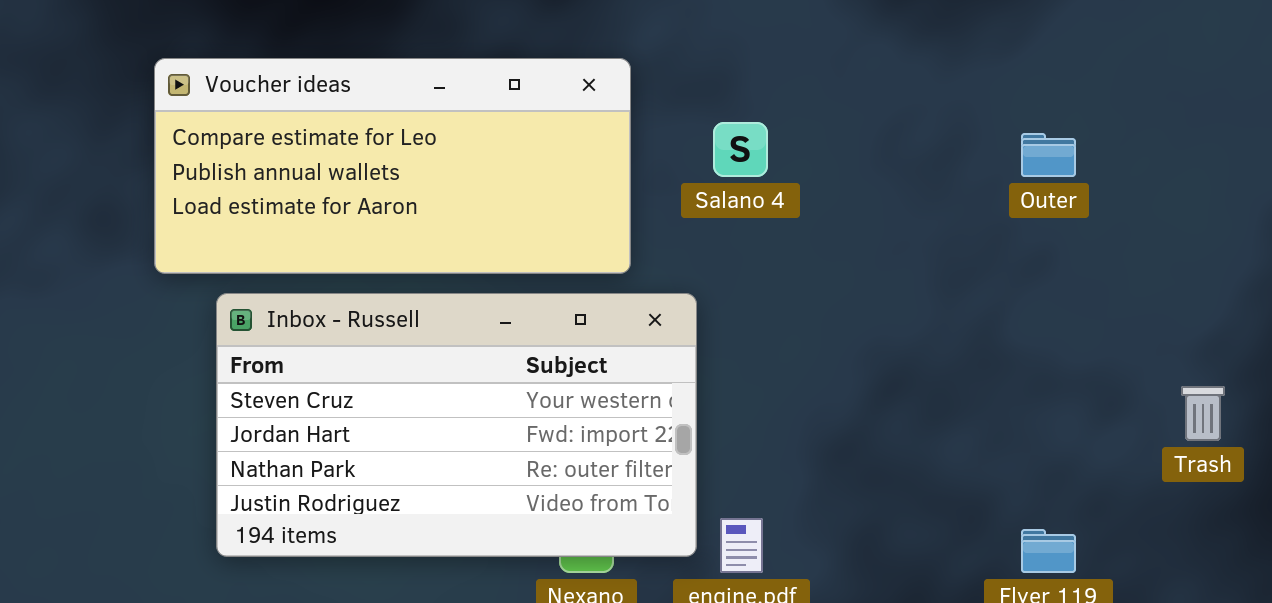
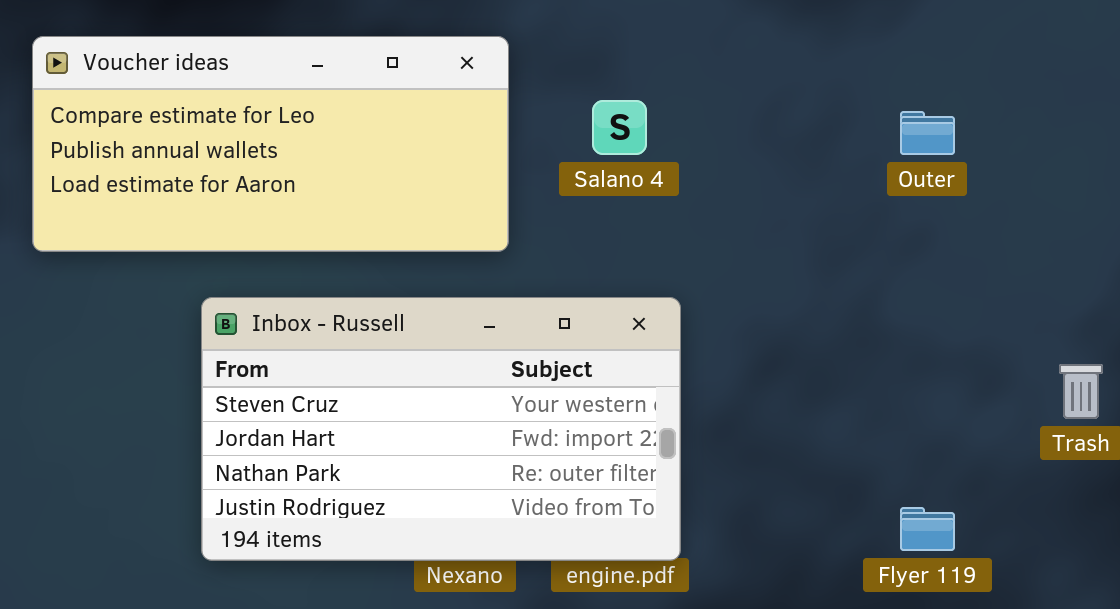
Inbox - Russell: [216,293,697,557] -> [201,297,681,561], moved

